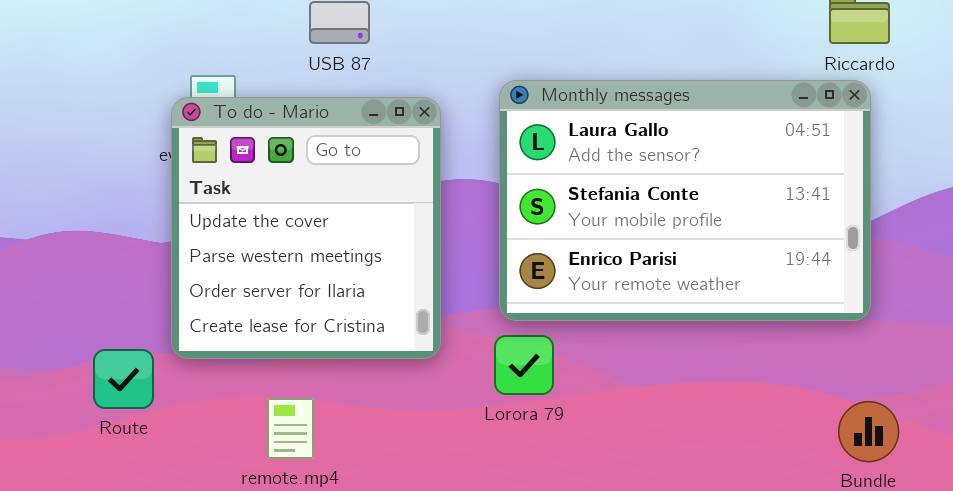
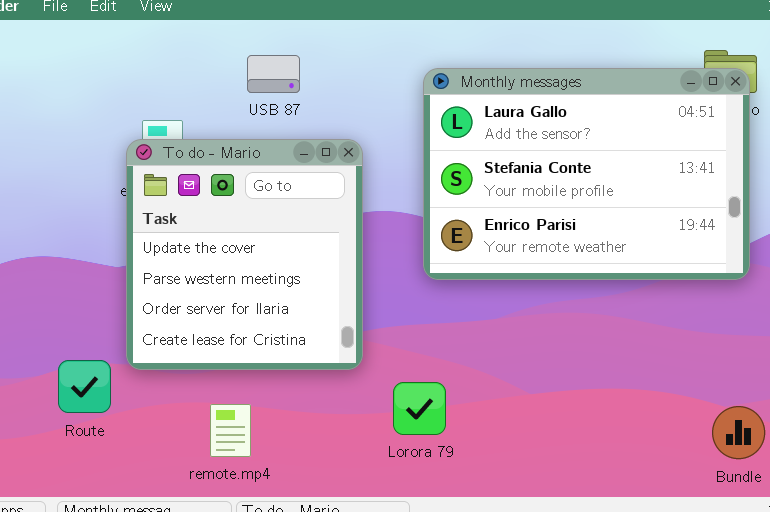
Monthly messages: [499,80,871,321] -> [423,68,750,280], moved
Lorora 79: [494,335,554,395] -> [393,382,446,435], moved

